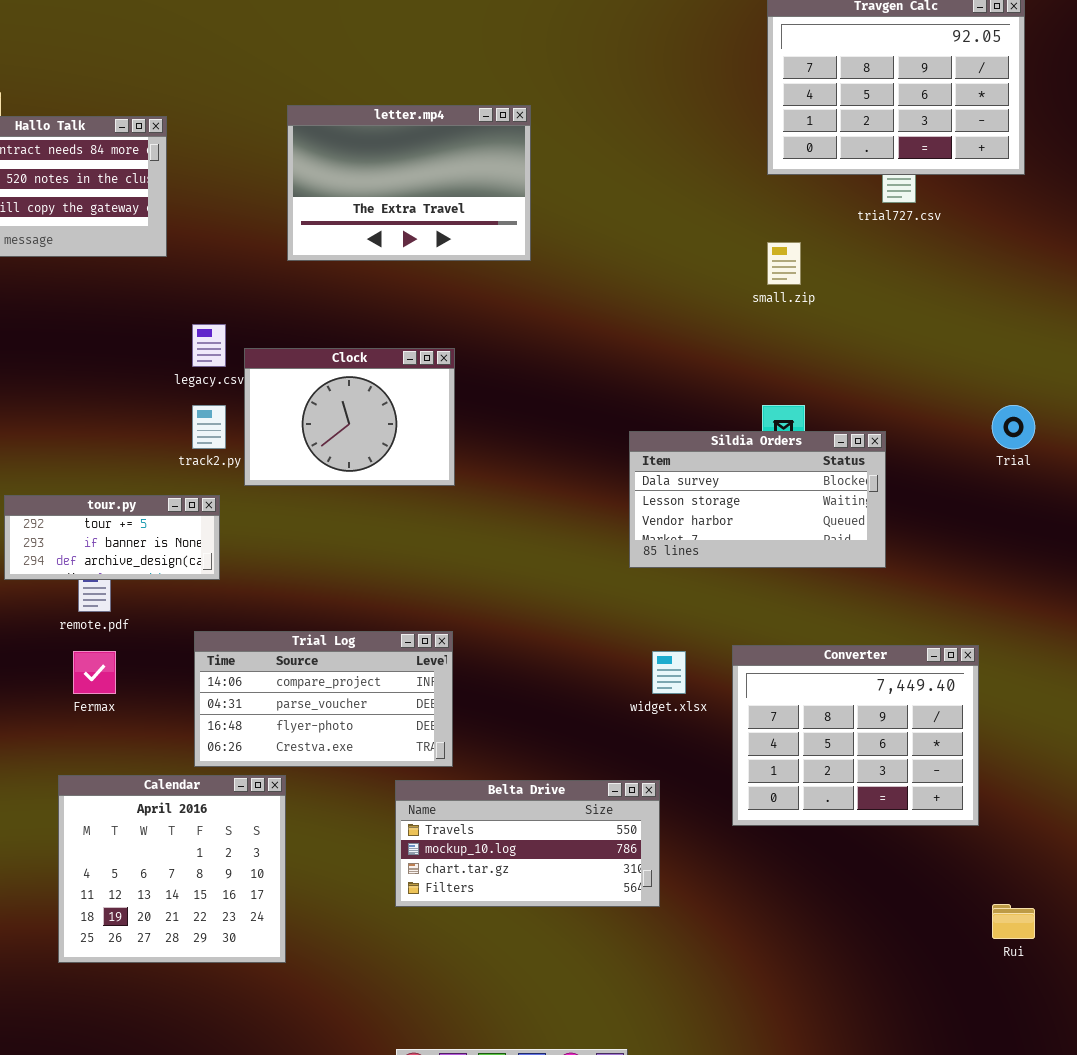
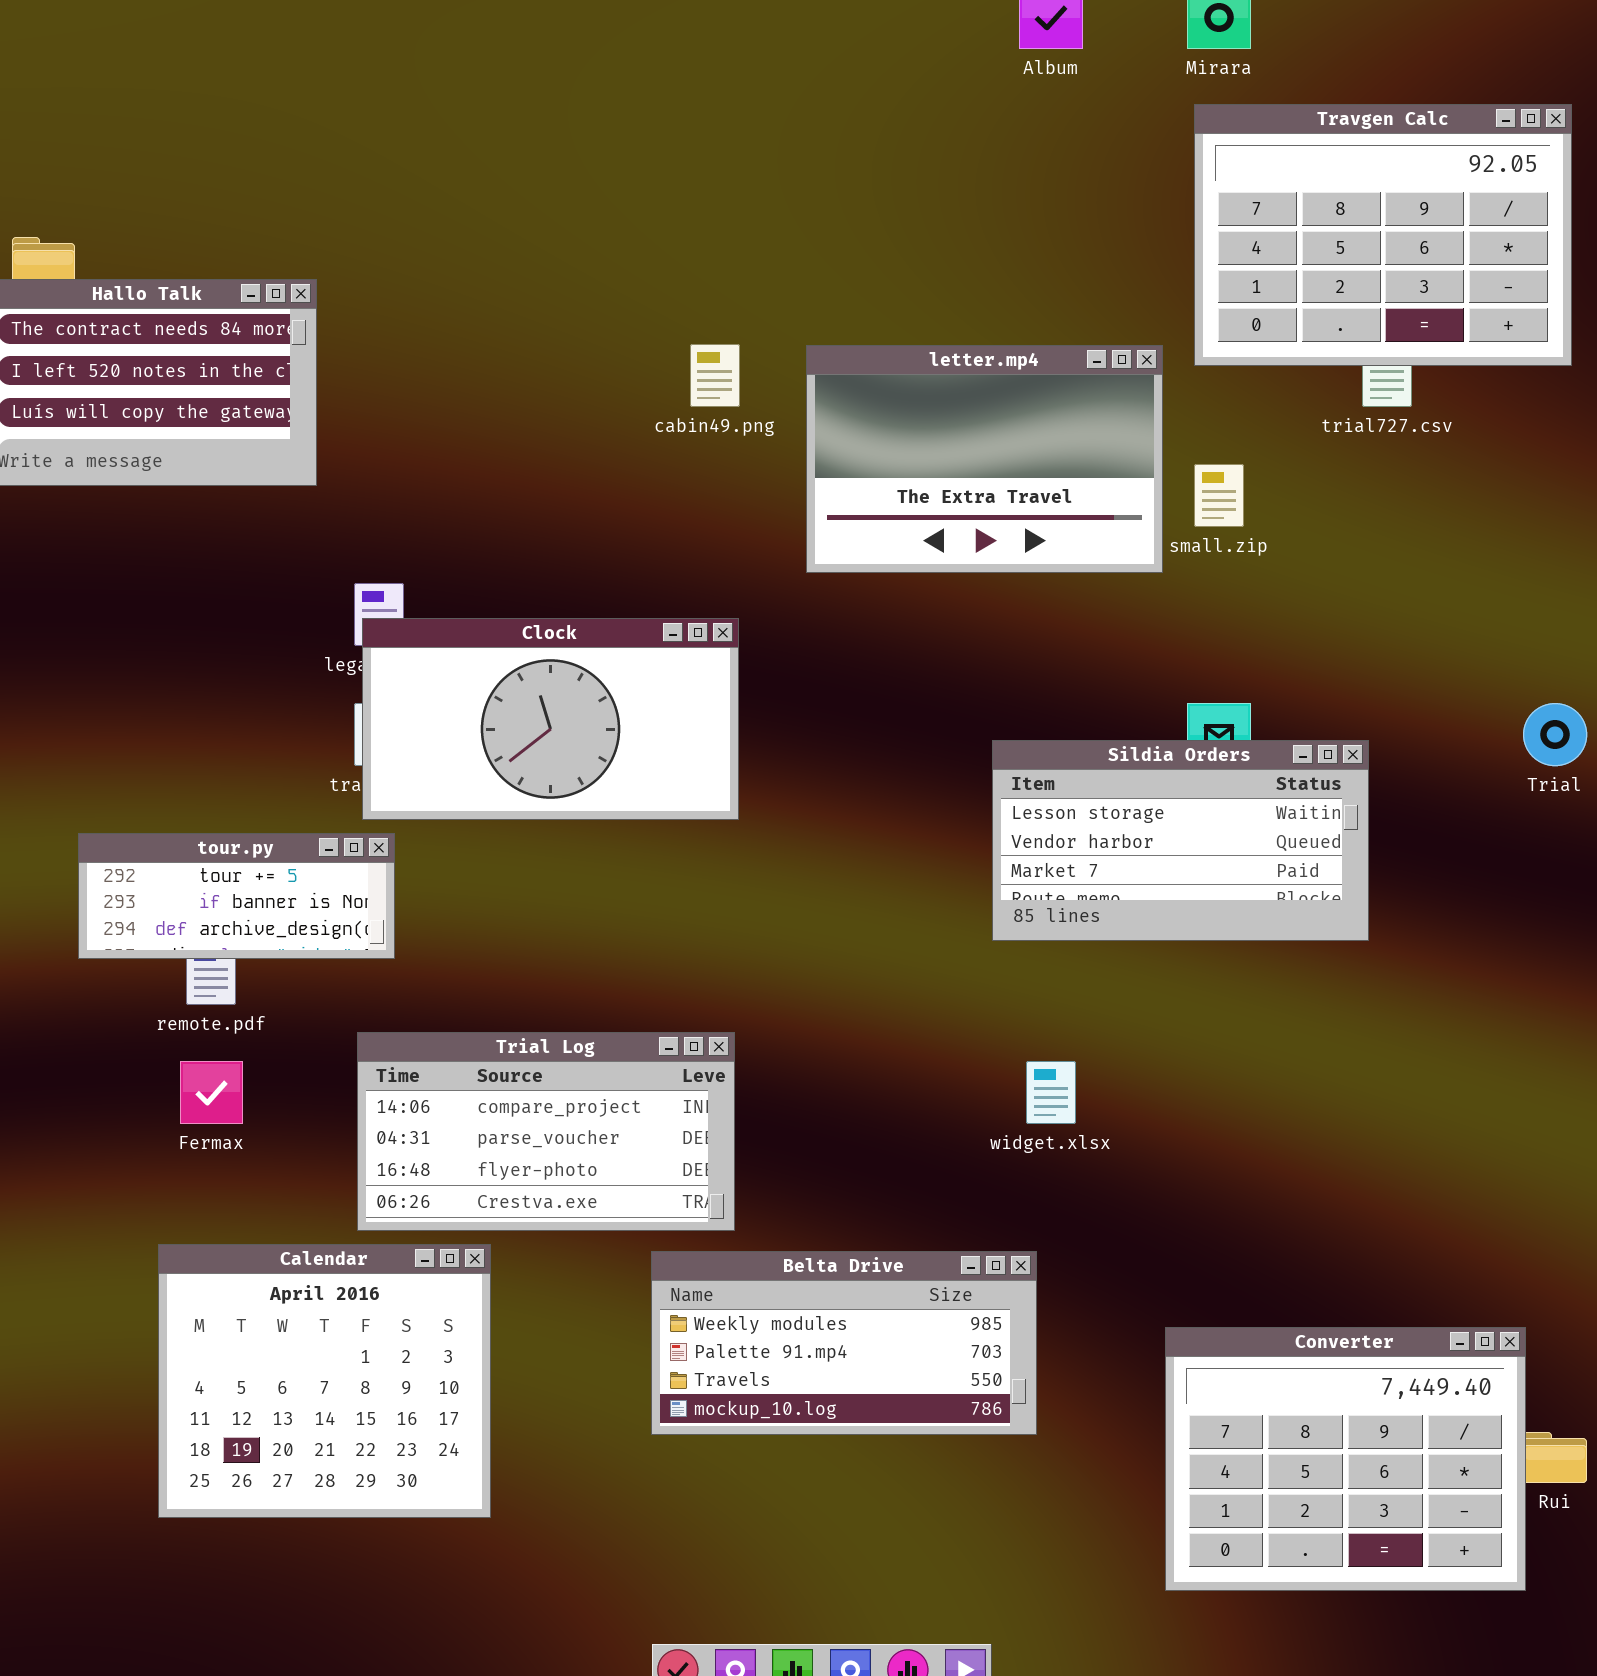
letter.mp4: [287,105,531,261] -> [806,345,1163,573], moved
Clock: [244,348,455,486] -> [362,618,739,820], resized
Sildia Orders: [629,431,886,568] -> [992,740,1369,941], scrolled down 1 row
Converter: [732,645,979,826] -> [1165,1327,1526,1591], moved
Belta Drive: [395,780,660,907] -> [651,1251,1037,1435], scrolled up 2 rows

